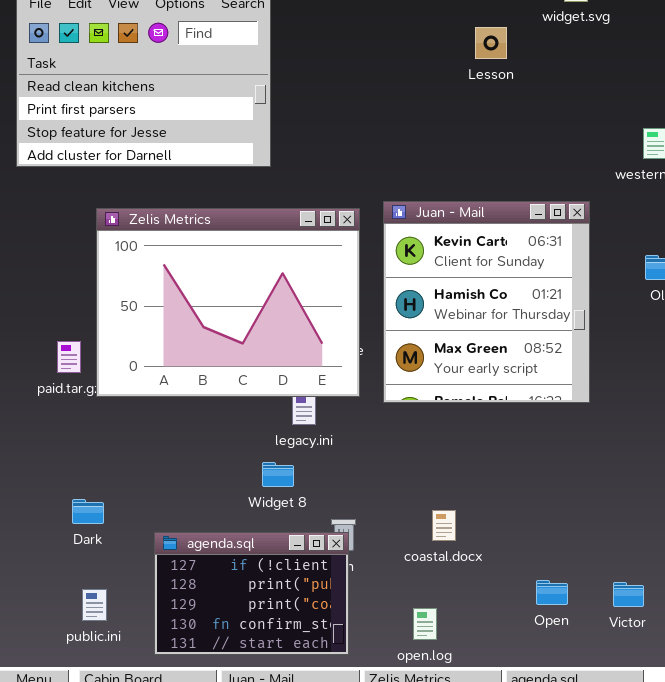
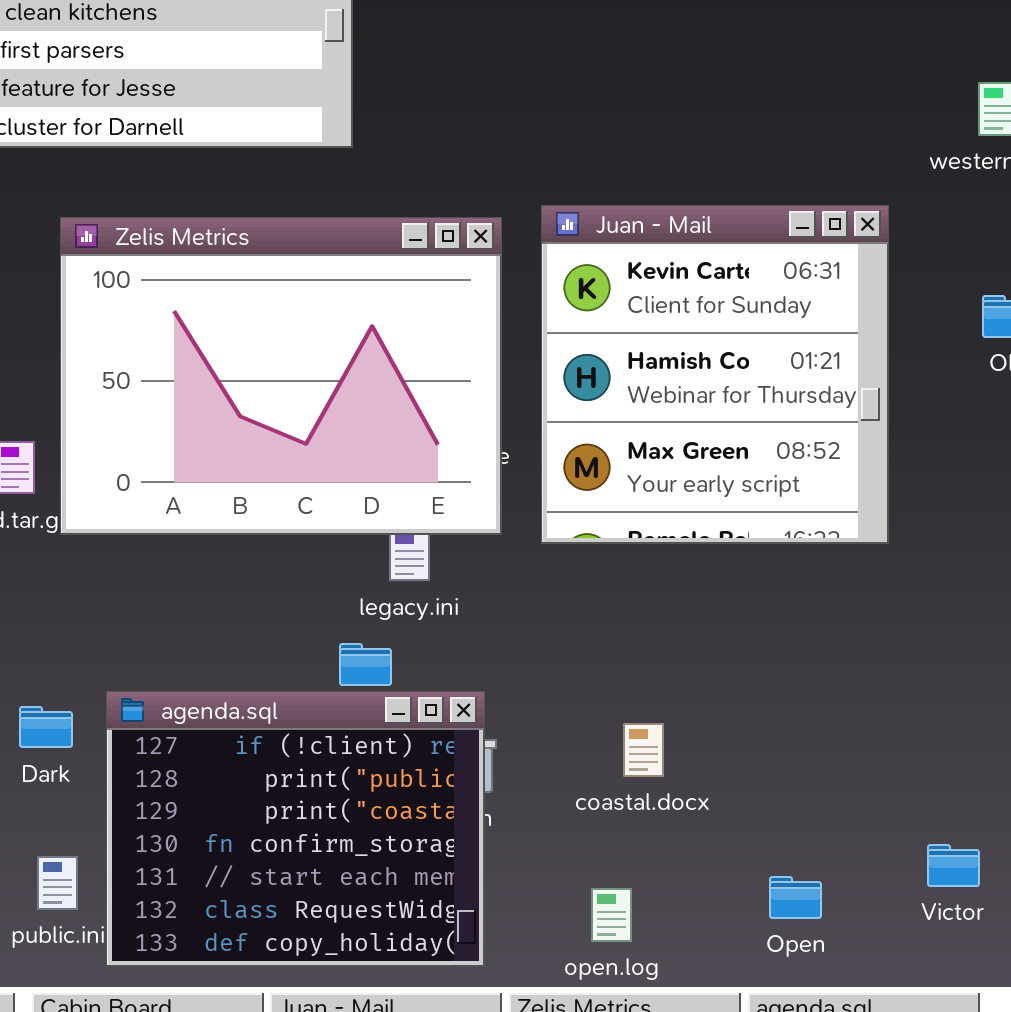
agenda.sql: [154,532,349,655] -> [106,691,485,967], resized
Open: [536,580,568,605] -> [769,876,822,919], moved

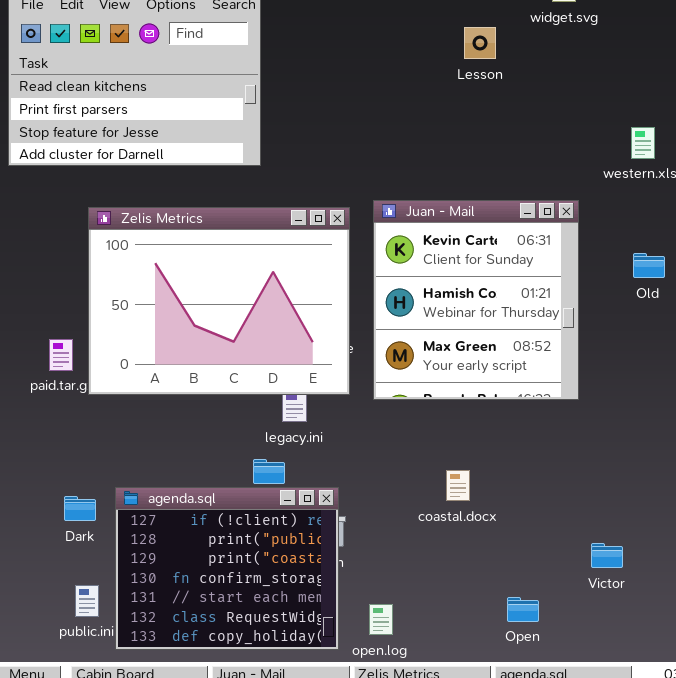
coastal.docx: [623,723,664,777] -> [446,470,470,501], moved
Victor: [927,844,980,887] -> [591,543,623,568], moved
open.log: [591,888,632,942] -> [369,604,393,635], moved

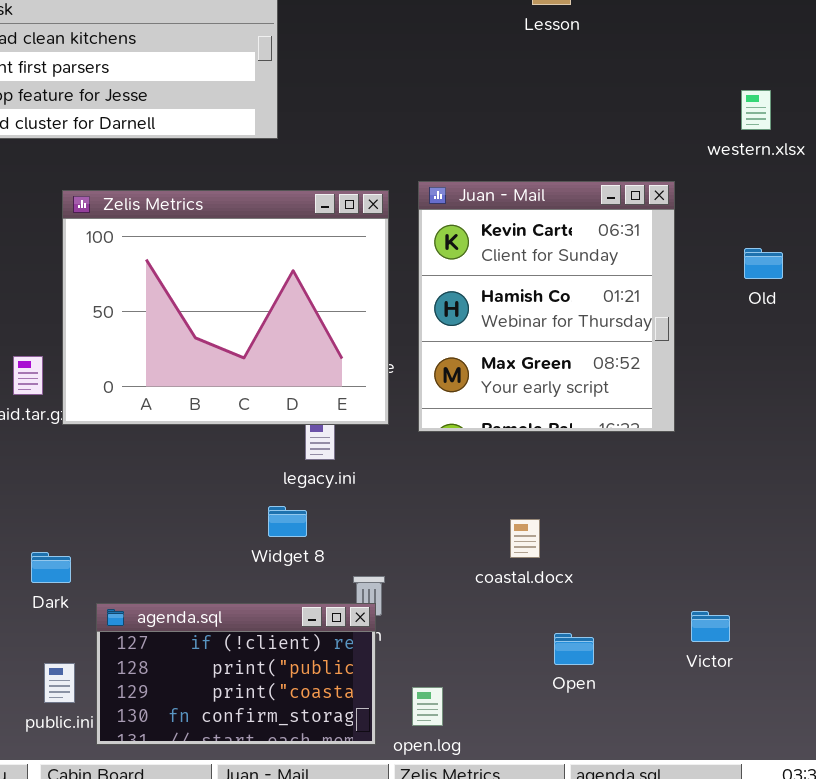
agenda.sql: [115,487,339,650] -> [96,603,376,745], resized
Open: [507,597,539,622] -> [554,633,594,665], moved

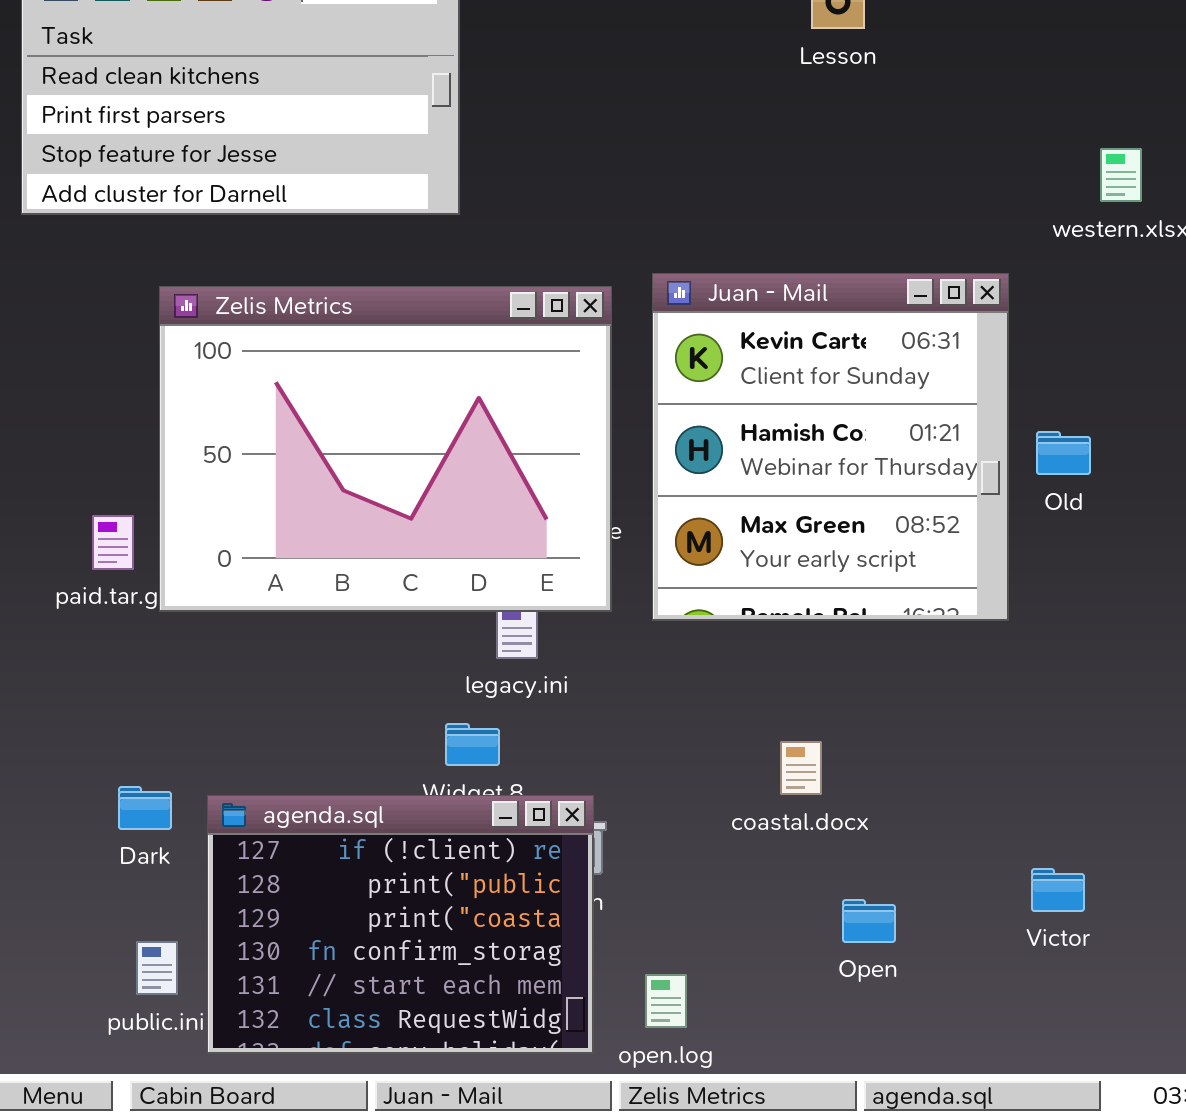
Old: [744,248,783,279] -> [1036,431,1091,475], moved
agenda.sql: [96,603,376,745] -> [207,795,594,1054], resized

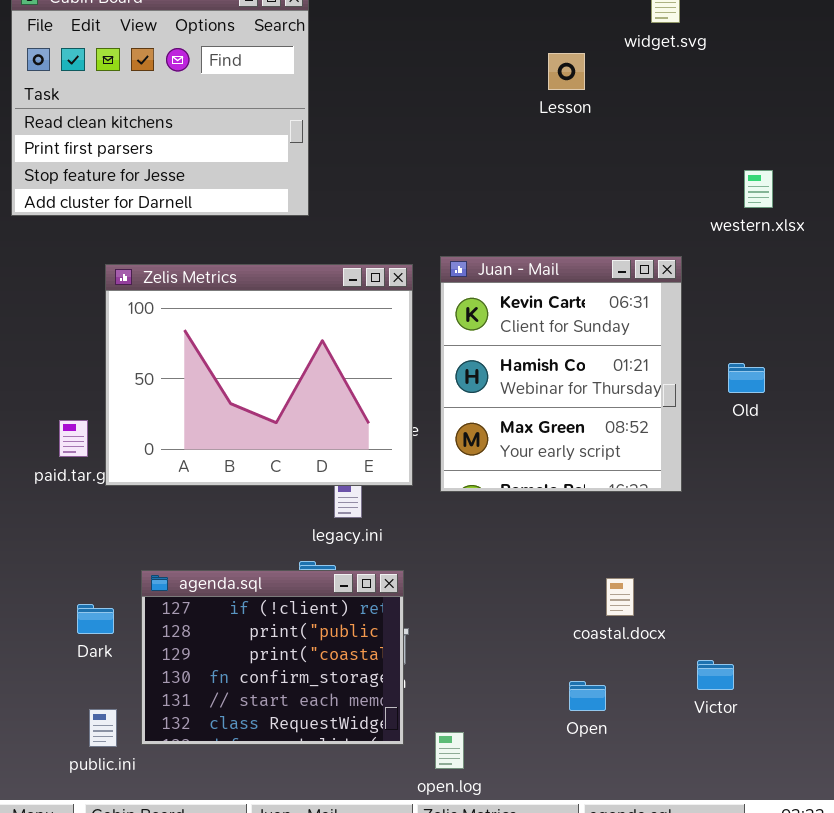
Old: [1036,431,1091,475] -> [728,363,765,393], moved
coastal.docx: [780,741,822,795] -> [606,578,634,616], moved
agenda.sql: [207,795,594,1054] -> [141,570,404,745], moved

